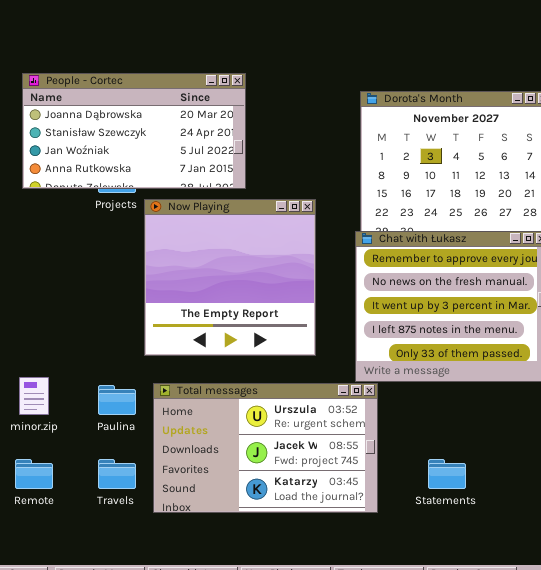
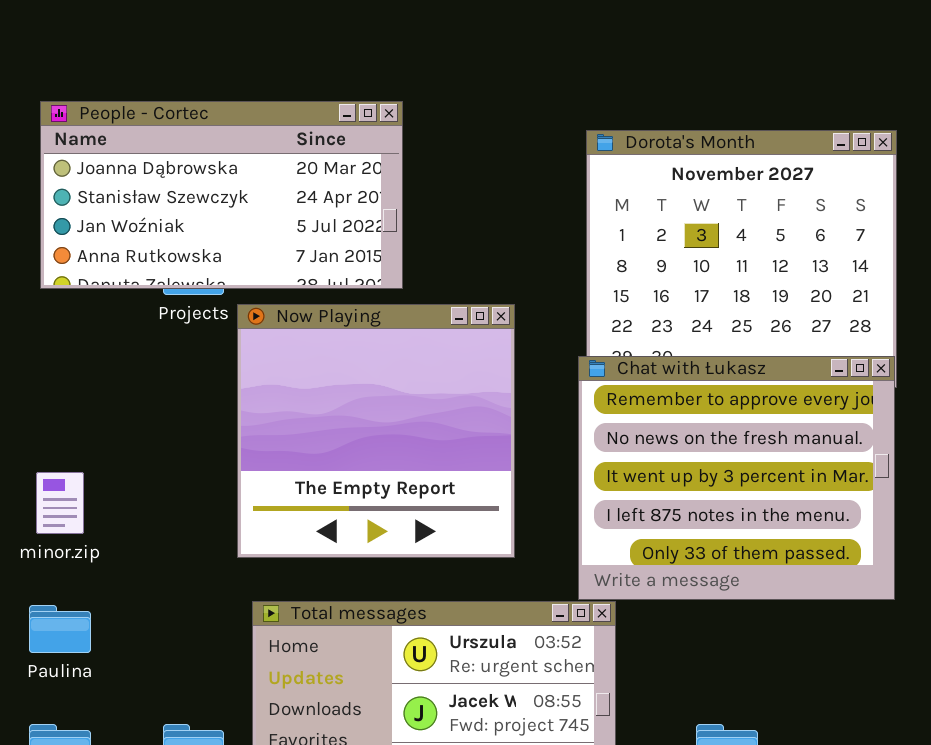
minor.zip: [19,377,49,415] -> [36,472,84,534], moved
Paulina: [98,385,136,415] -> [29,605,91,653], moved

